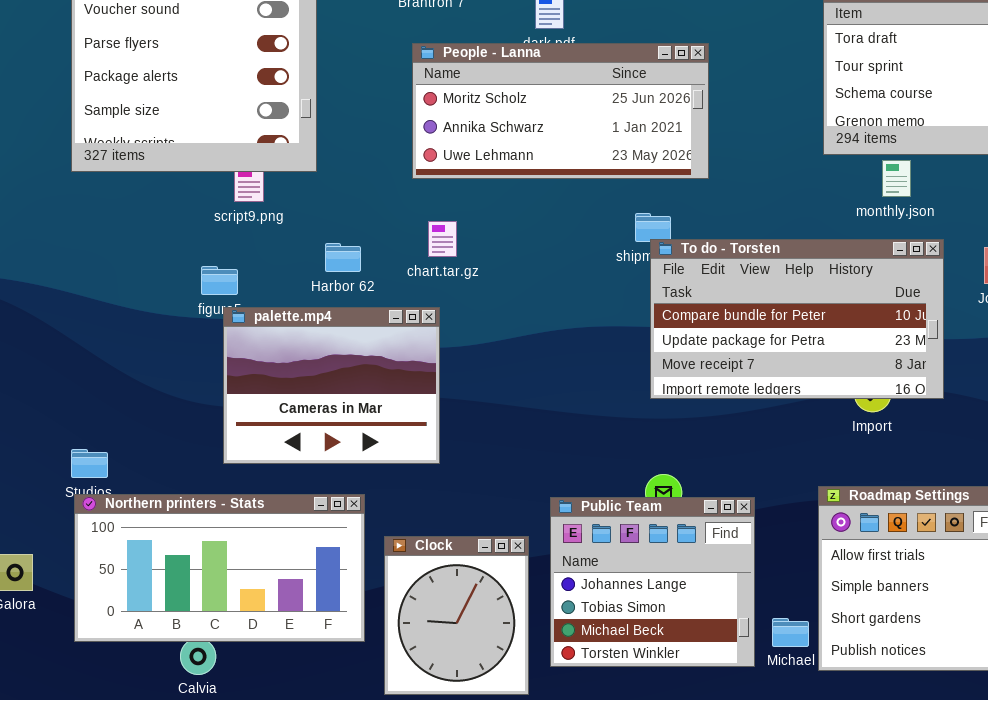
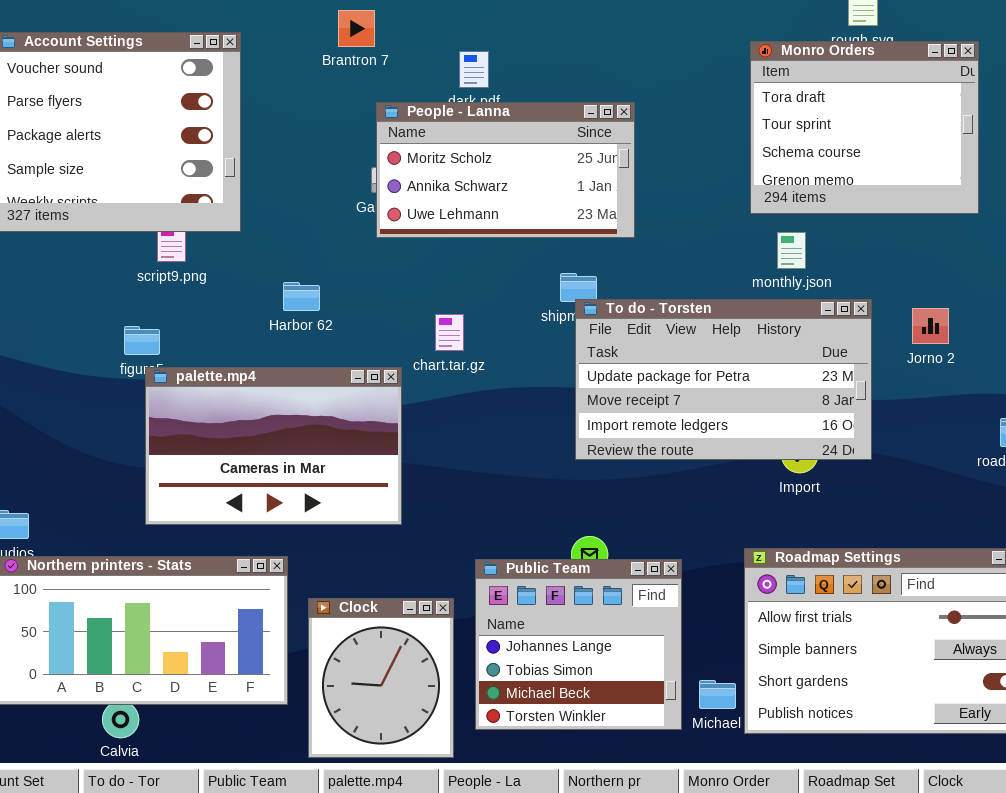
People - Lanna: [412,43,709,179] -> [376,102,635,238], resized
monthly.json: [882,160,911,197] -> [777,232,806,269], moved
chart.tar.gz: [428,221,457,257] -> [435,314,464,351], moved
To do - Torsten: [650,239,944,399] -> [575,299,872,460], scrolled down 1 row
Harbor 62: [325,243,361,272] -> [283,282,320,311], moved
palette.mp4: [223,307,440,464] -> [145,367,402,525], resized

